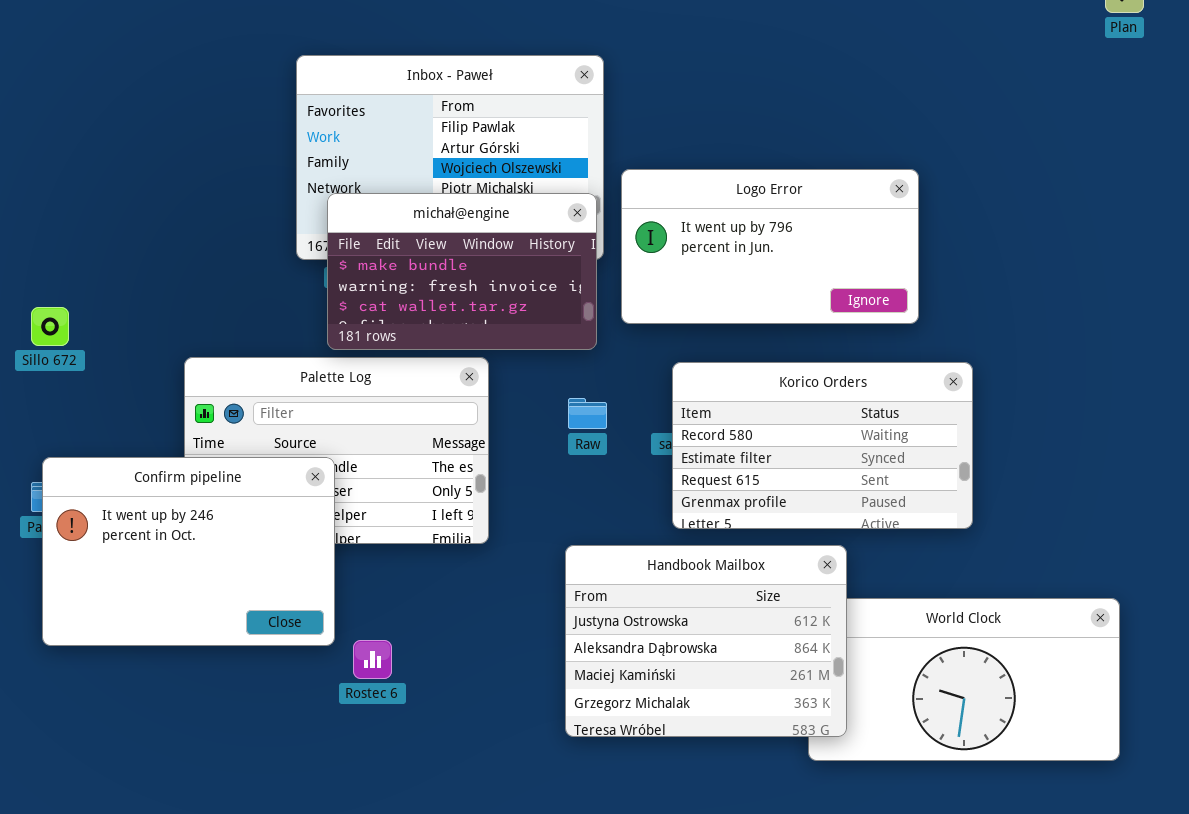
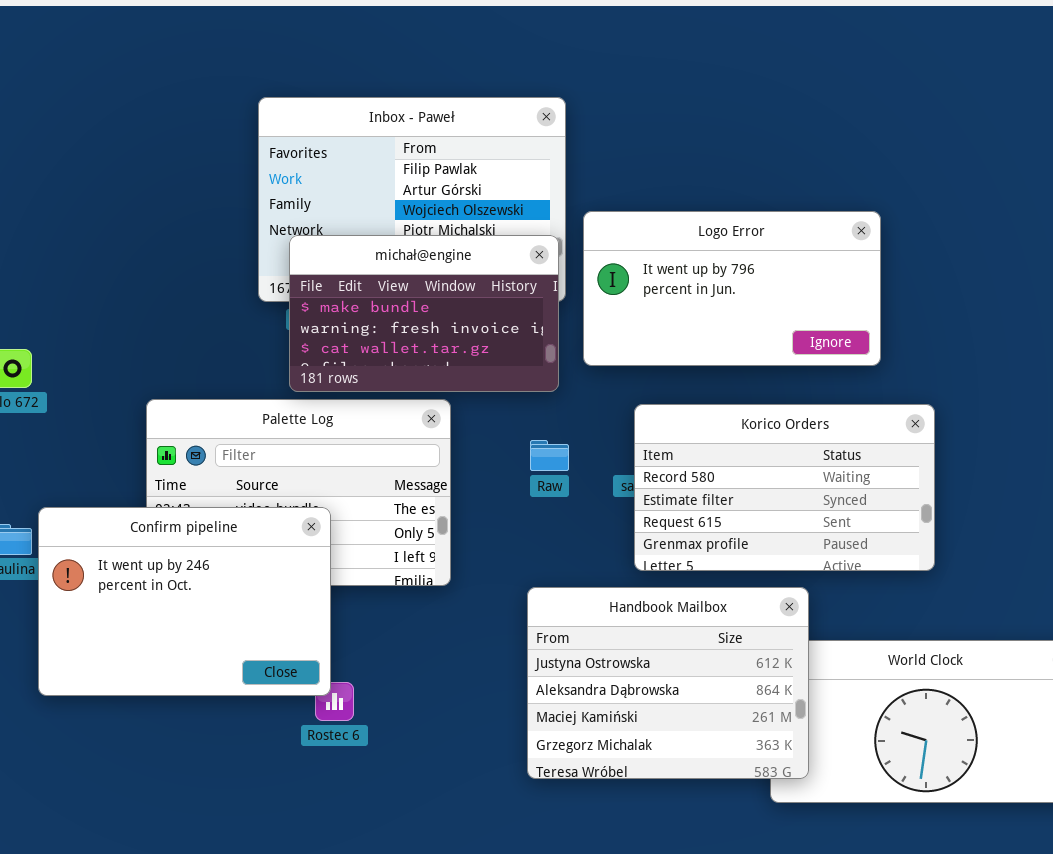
Confirm pipeline: [42,457,335,646] -> [38,507,331,696], moved

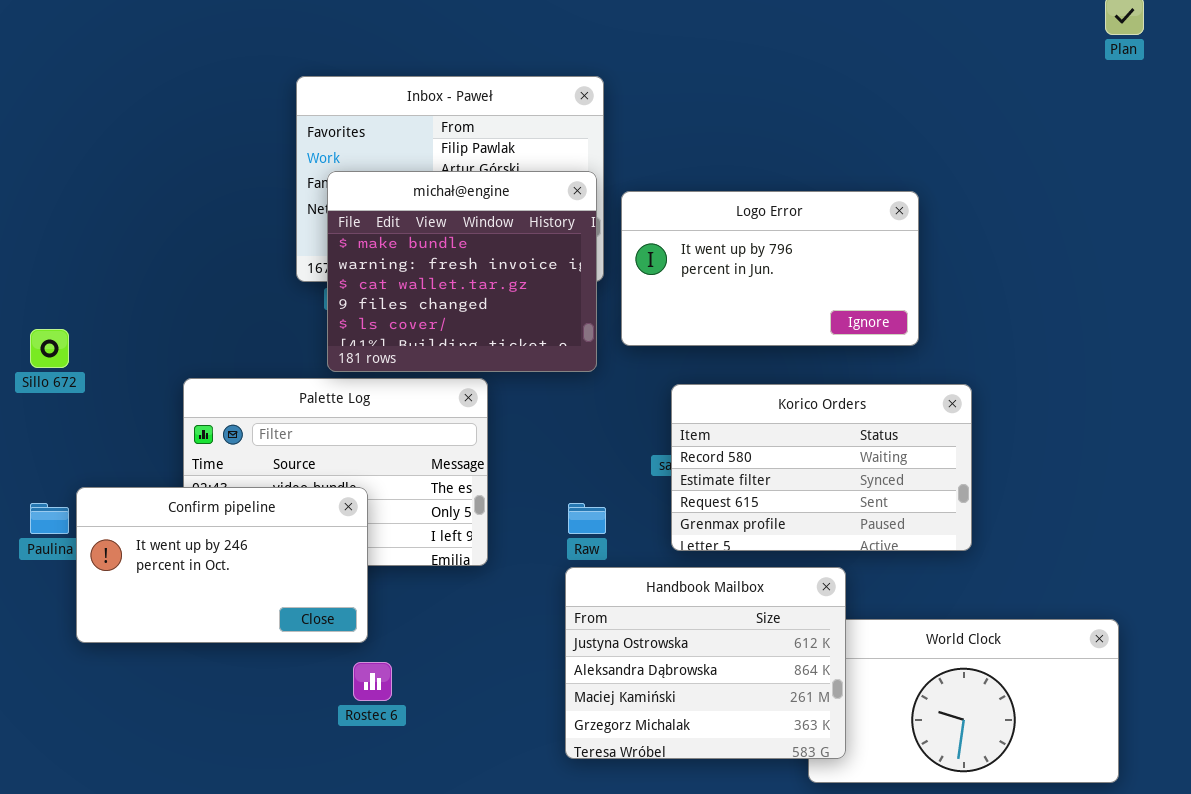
michał@engine: [289,235,559,392] -> [327,171,597,372], resized
Raw: [530,440,569,471] -> [568,503,606,534], moved
Confirm pipeline: [38,507,331,696] -> [76,487,368,643], resized

